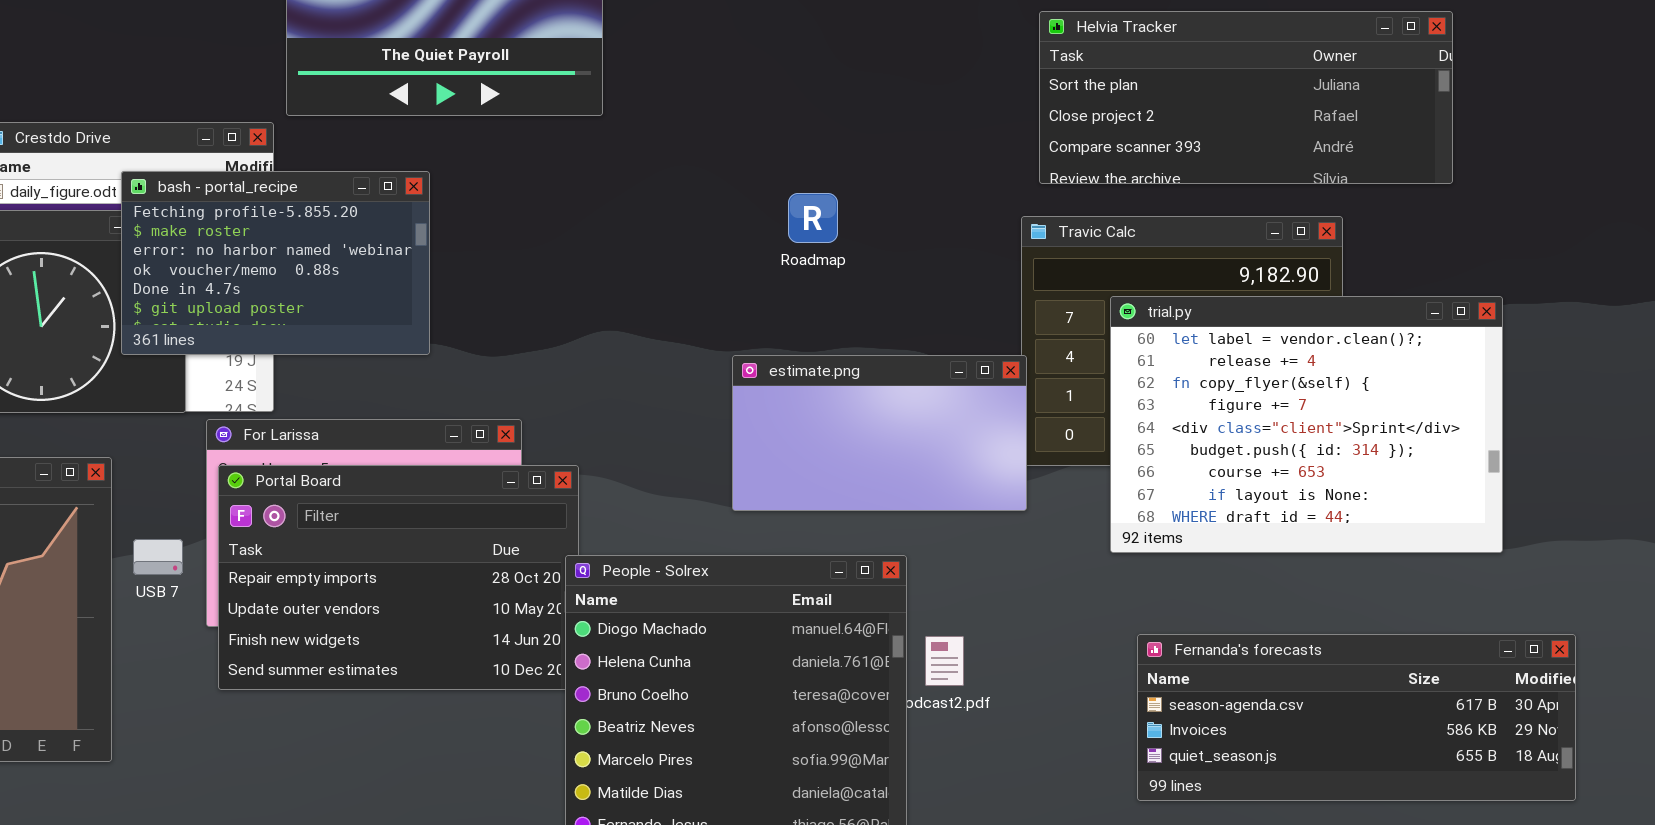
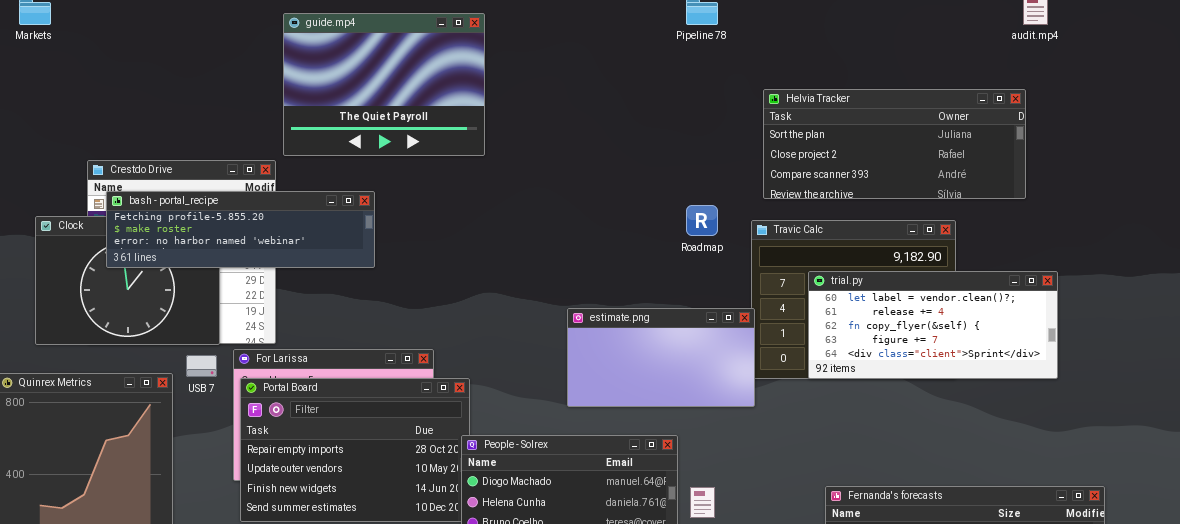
bash - portal_recipe: [121,171,430,355] -> [106,191,375,268], resized
Roadmap: [788,193,838,243] -> [686,205,718,236], moved
trial.py: [1110,296,1503,553] -> [808,271,1058,379], resized
USB 7: [133,539,183,575] -> [186,355,217,377], moved

